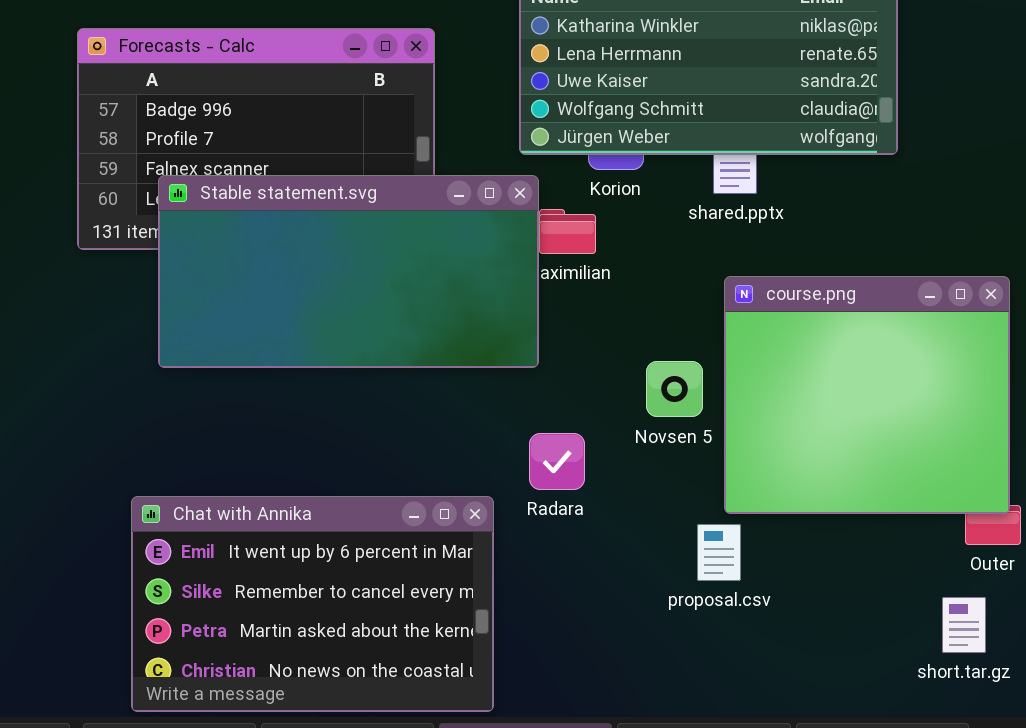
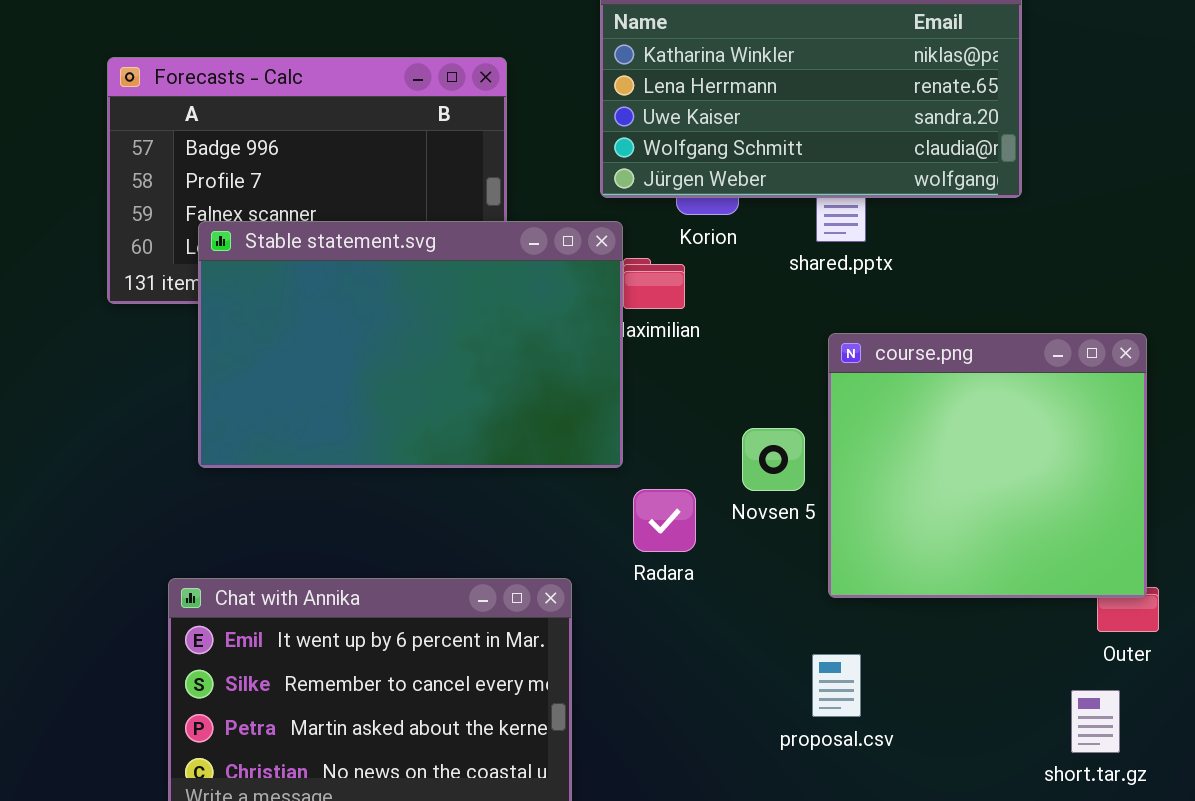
Stable statement.svg: [158,175,539,368] -> [198,221,623,468], resized
Radara: [529,433,585,490] -> [633,489,696,552], moved
proposal.csv: [697,524,741,581] -> [812,654,861,717], moved

